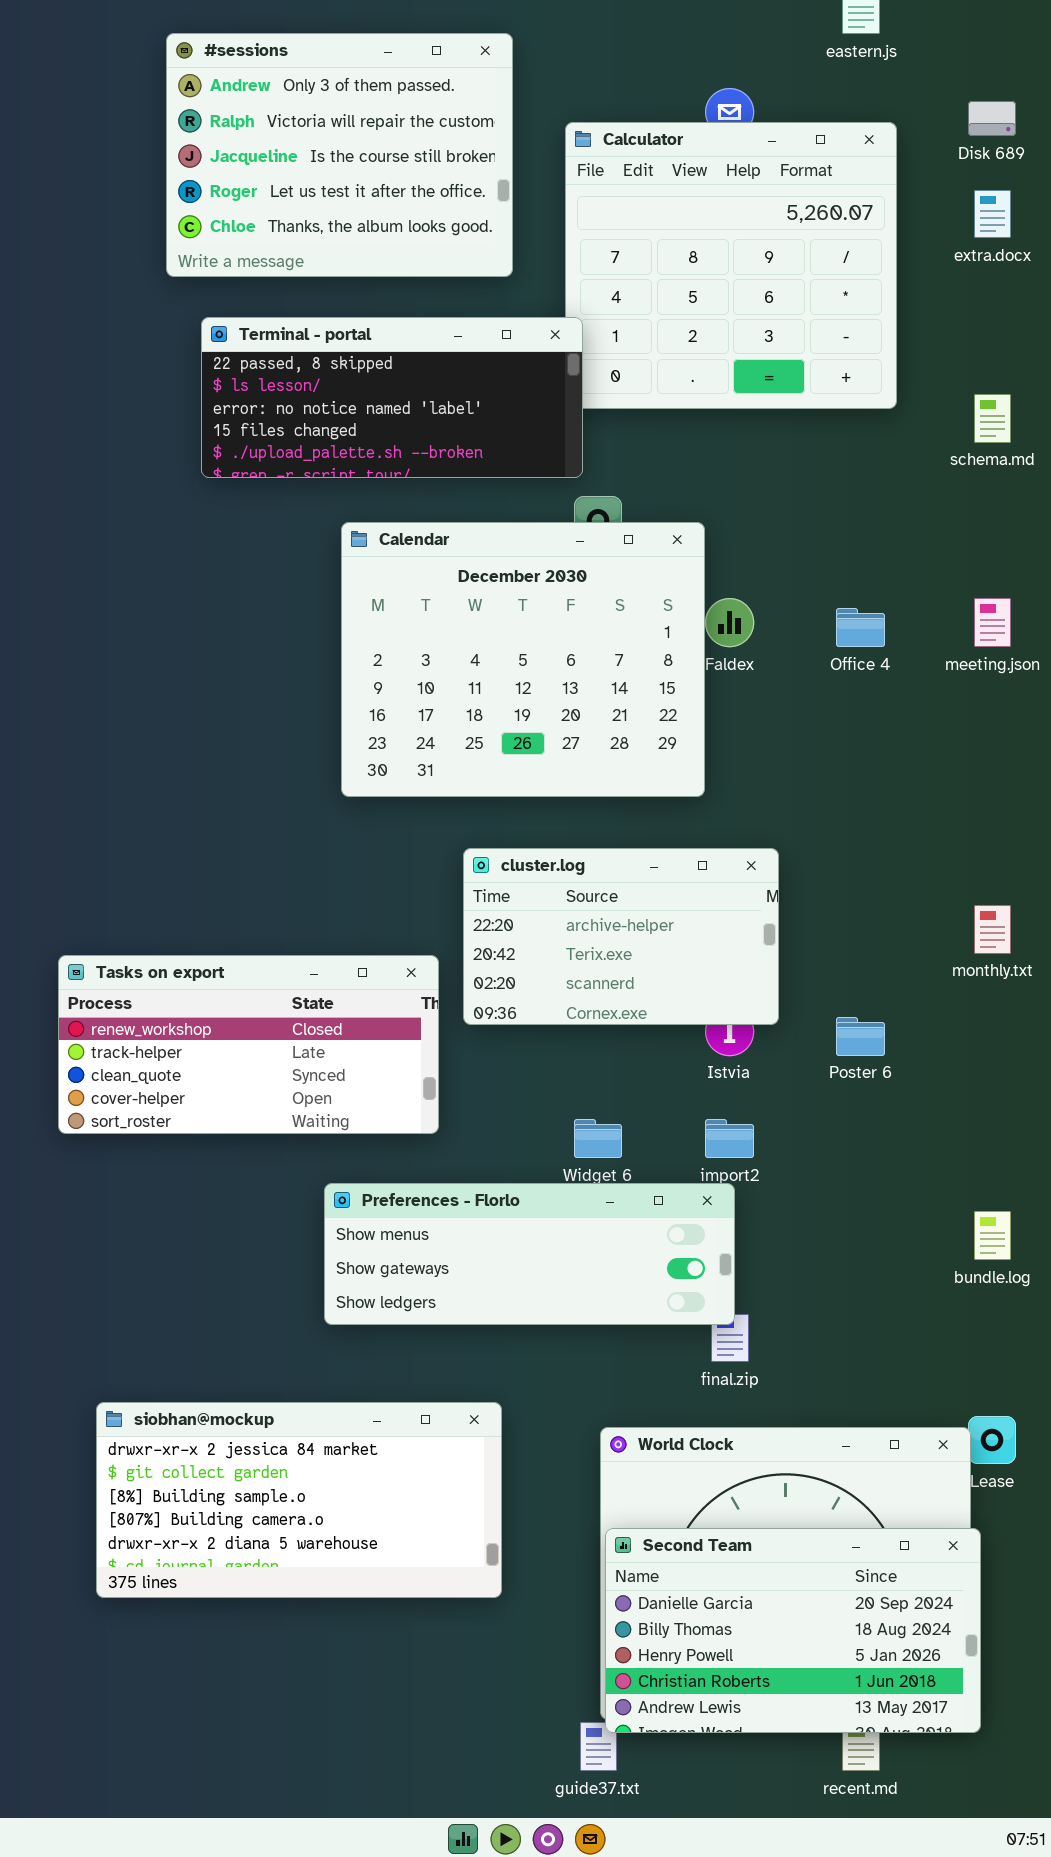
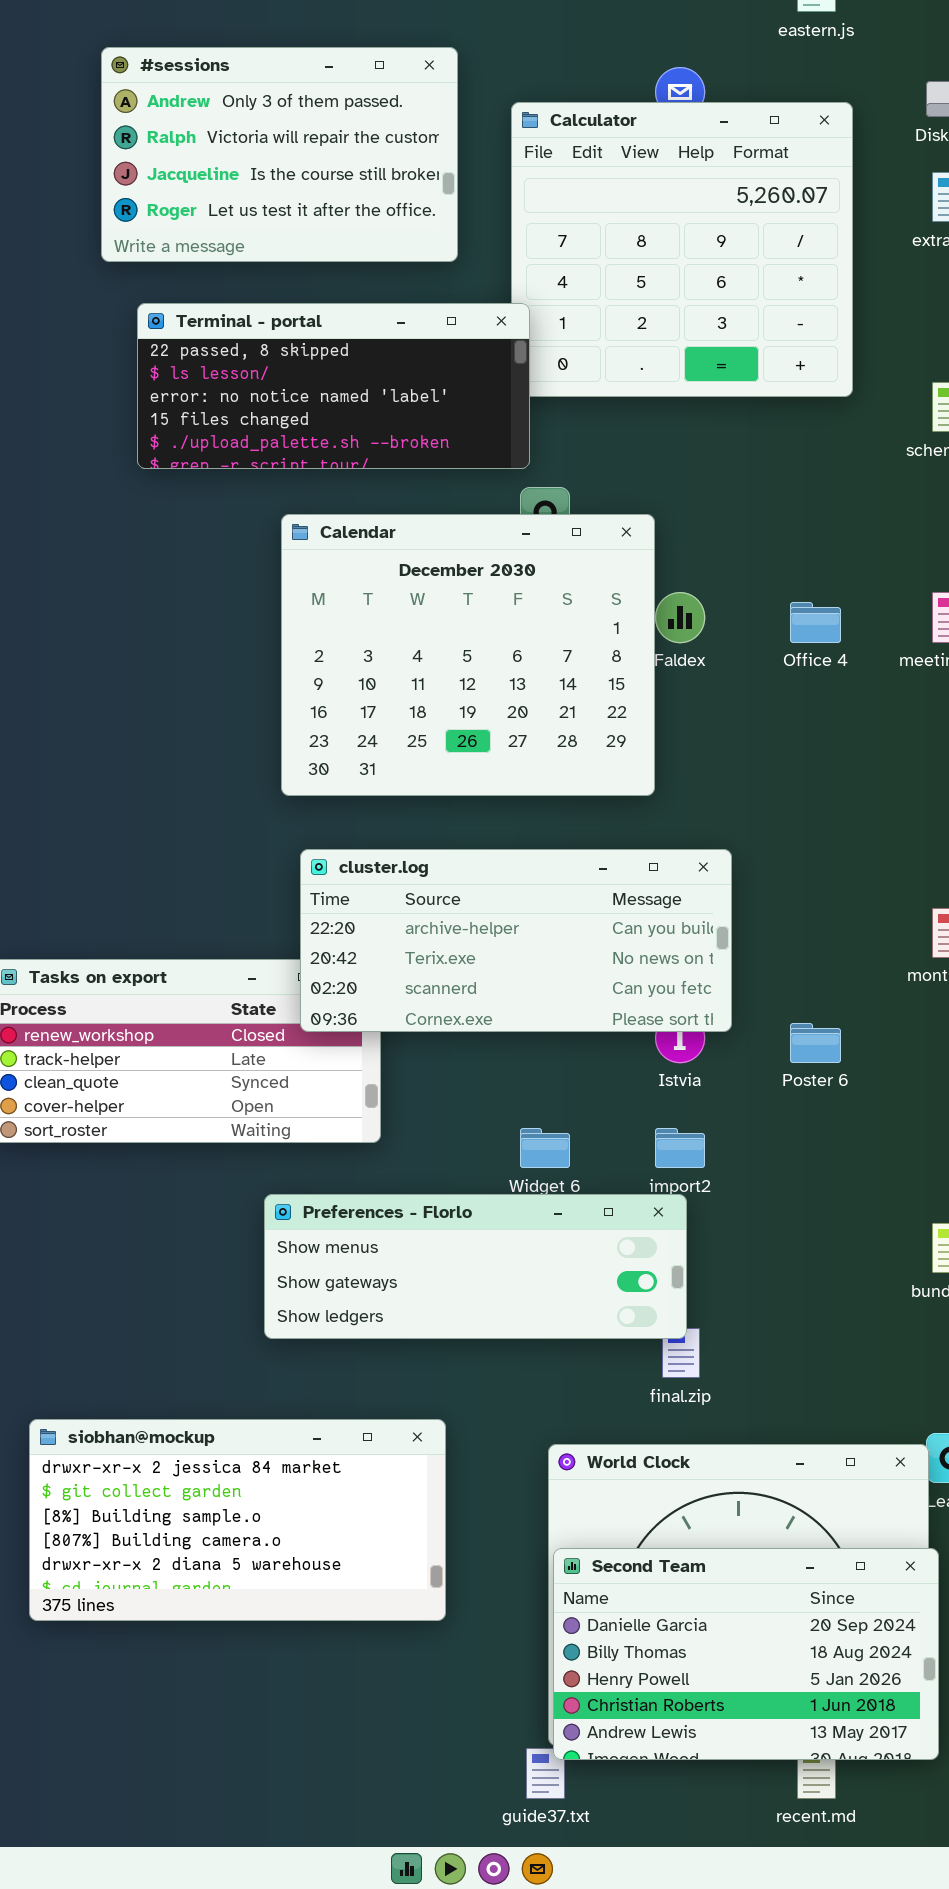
#sessions: [166,33,513,277] -> [101,47,458,262], resized
cluster.log: [463,848,779,1025] -> [300,849,732,1032], resized

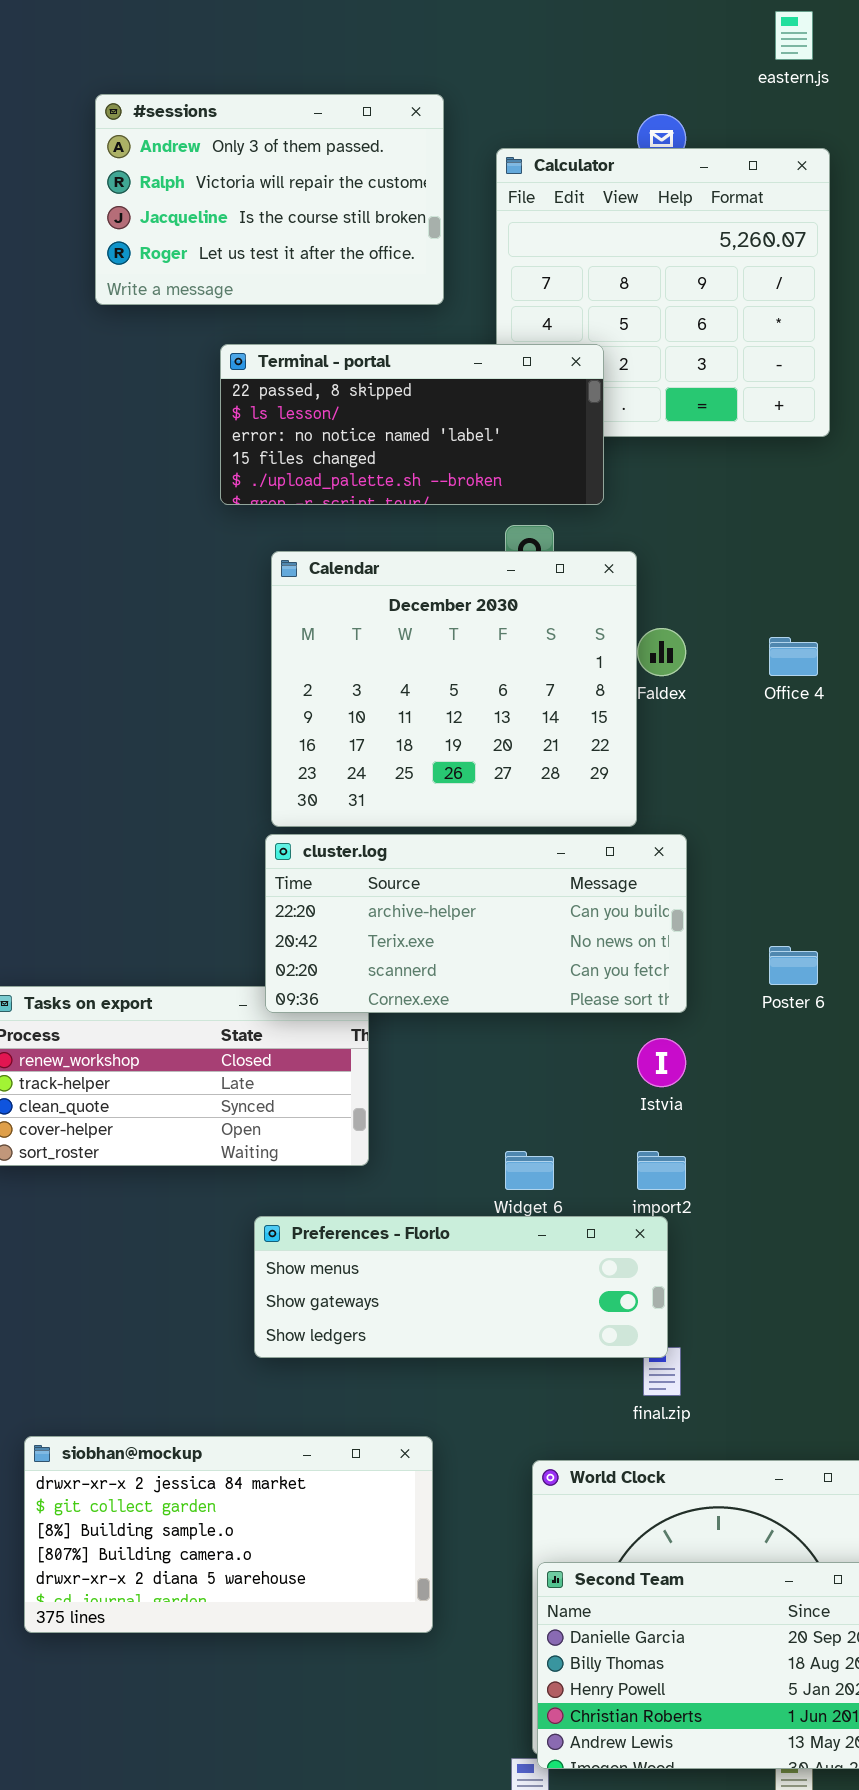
Terminal - portal: [137,303,530,469] -> [220,344,604,505], moved
cluster.log: [300,849,732,1032] -> [265,834,687,1013], moved
Poster 6: [790,1023,841,1063] -> [769,946,818,985], moved

